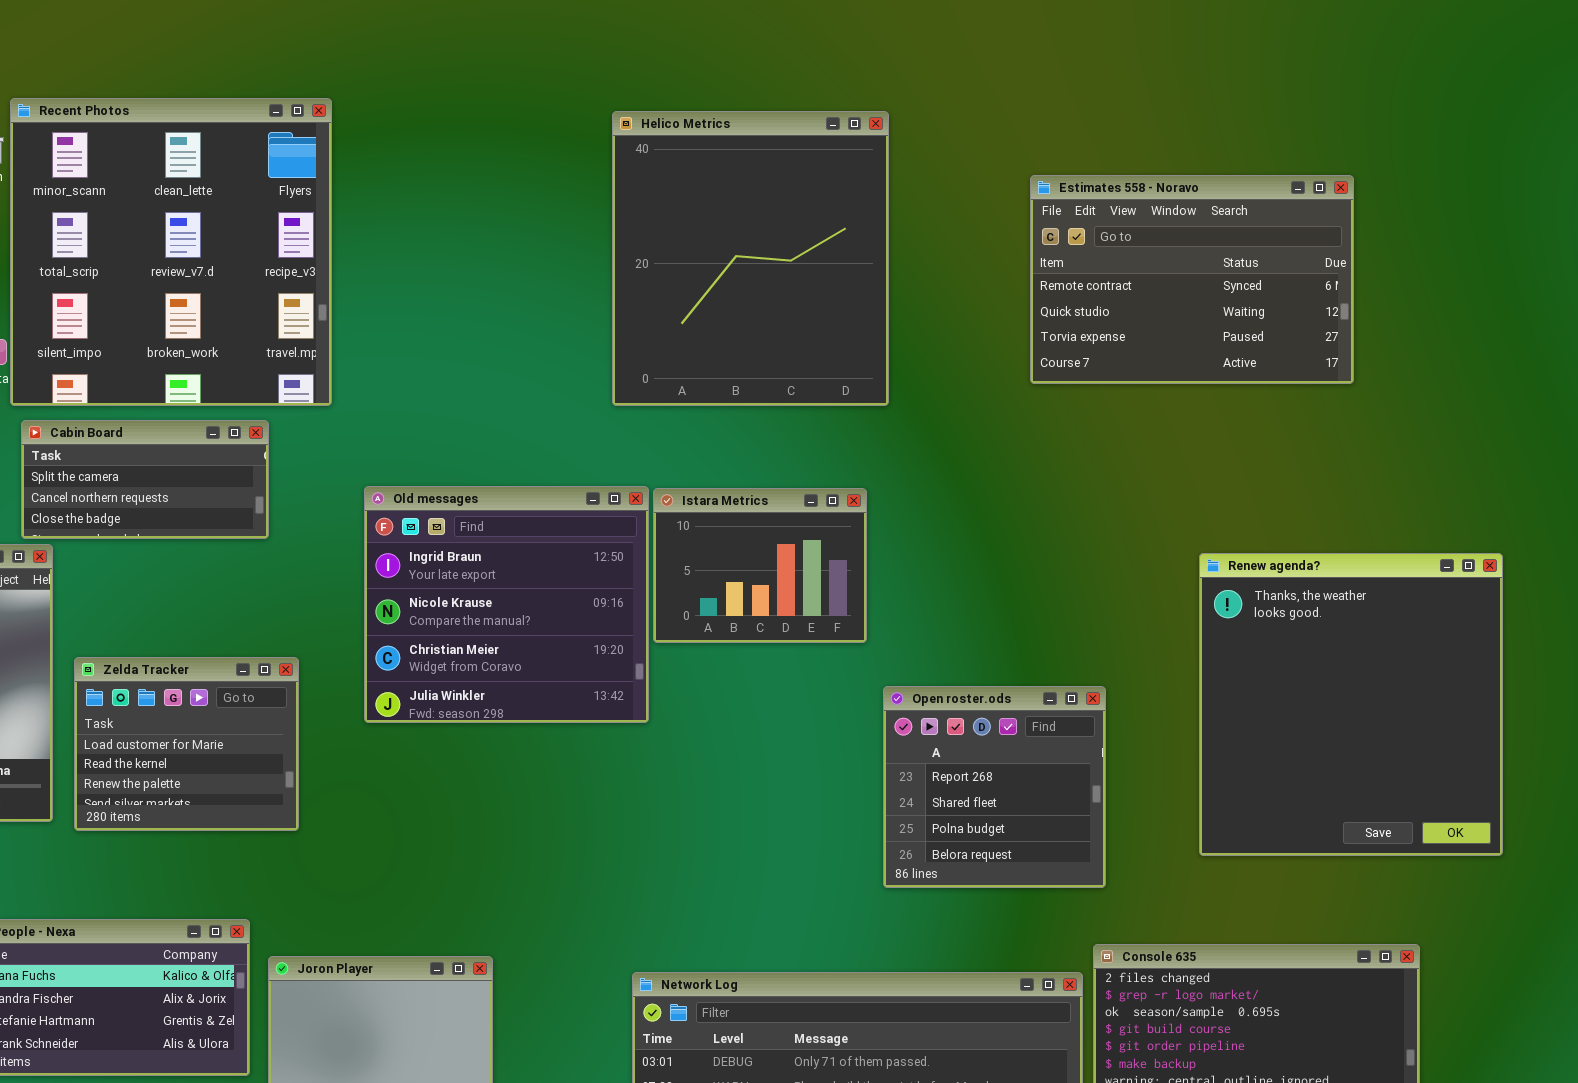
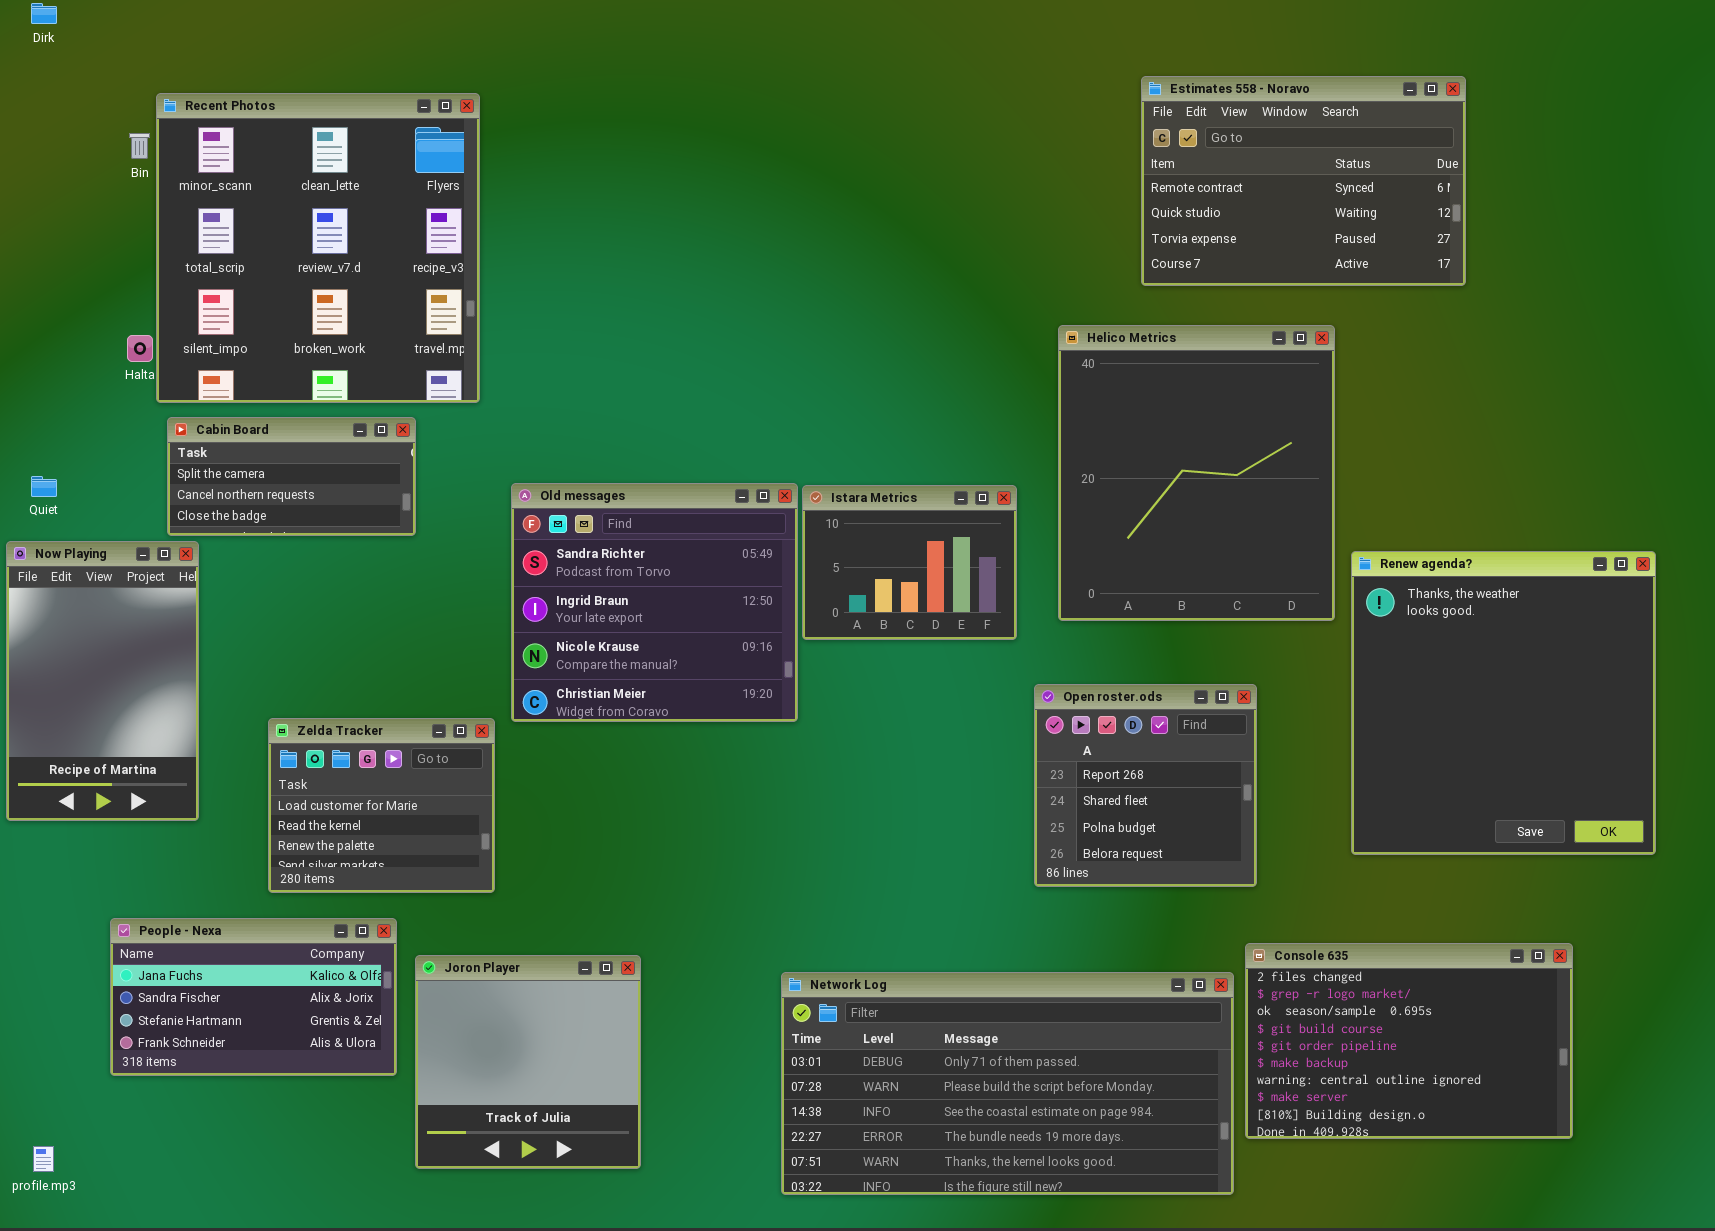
Helico Metrics: [612,111,889,406] -> [1058,325,1335,621], moved
Estimates 558 - Noravo: [1030,175,1354,384] -> [1141,76,1466,286], moved
Old messages: [364,486,649,723] -> [511,483,798,722], scrolled up 1 row
Zelda Tracker: [74,657,299,831] -> [268,718,495,893], moved

